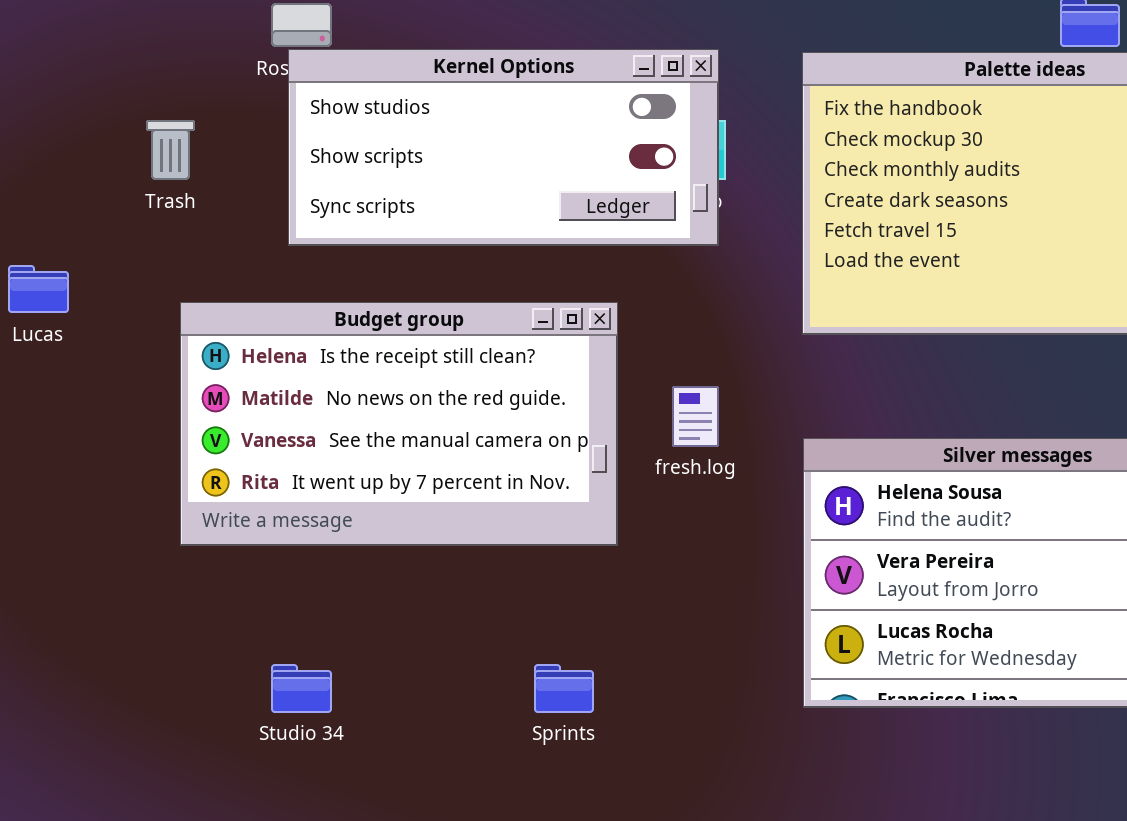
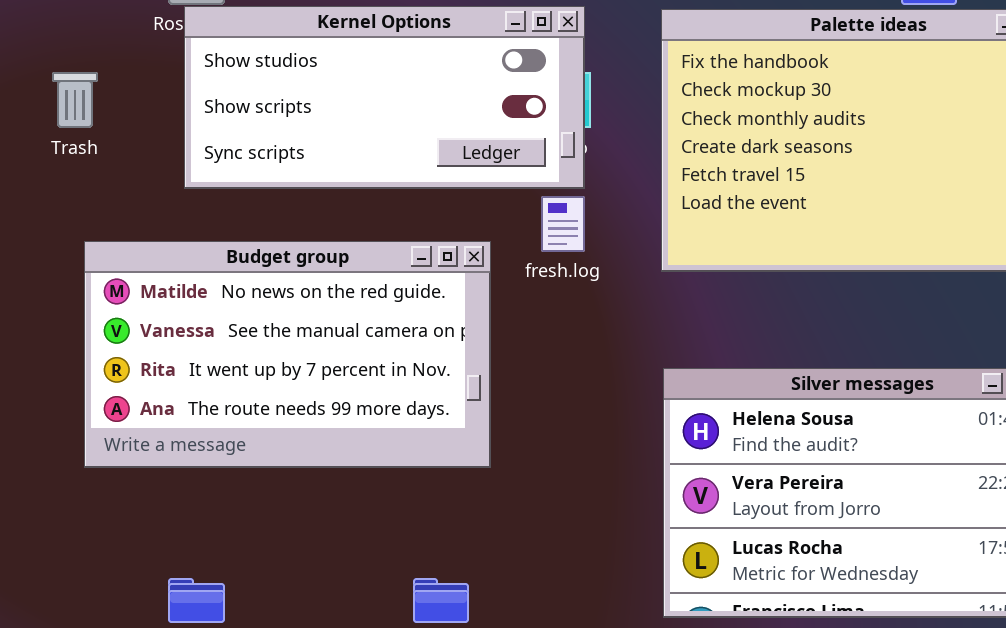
Budget group: [180,302,618,546] -> [84,241,491,468], scrolled down 1 row
fresh.log: [672,386,719,447] -> [541,196,585,252], moved

